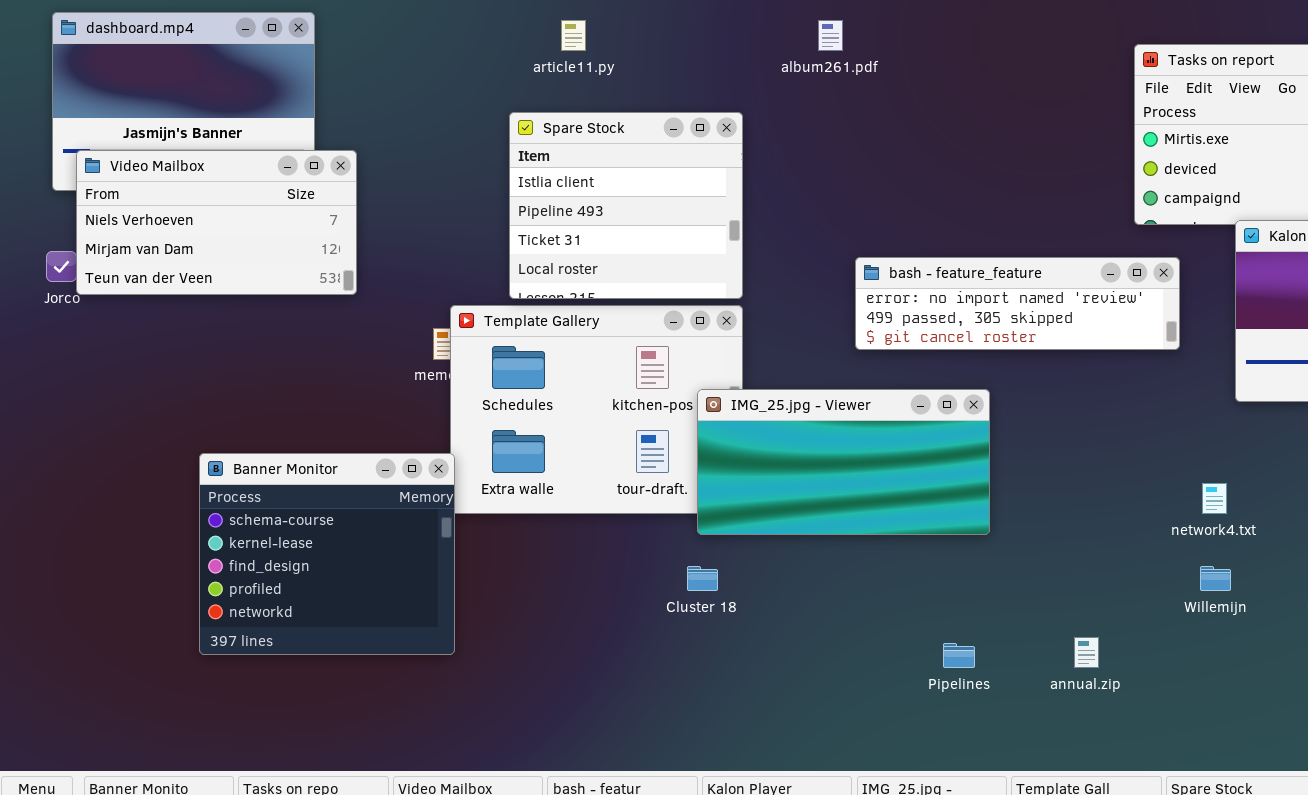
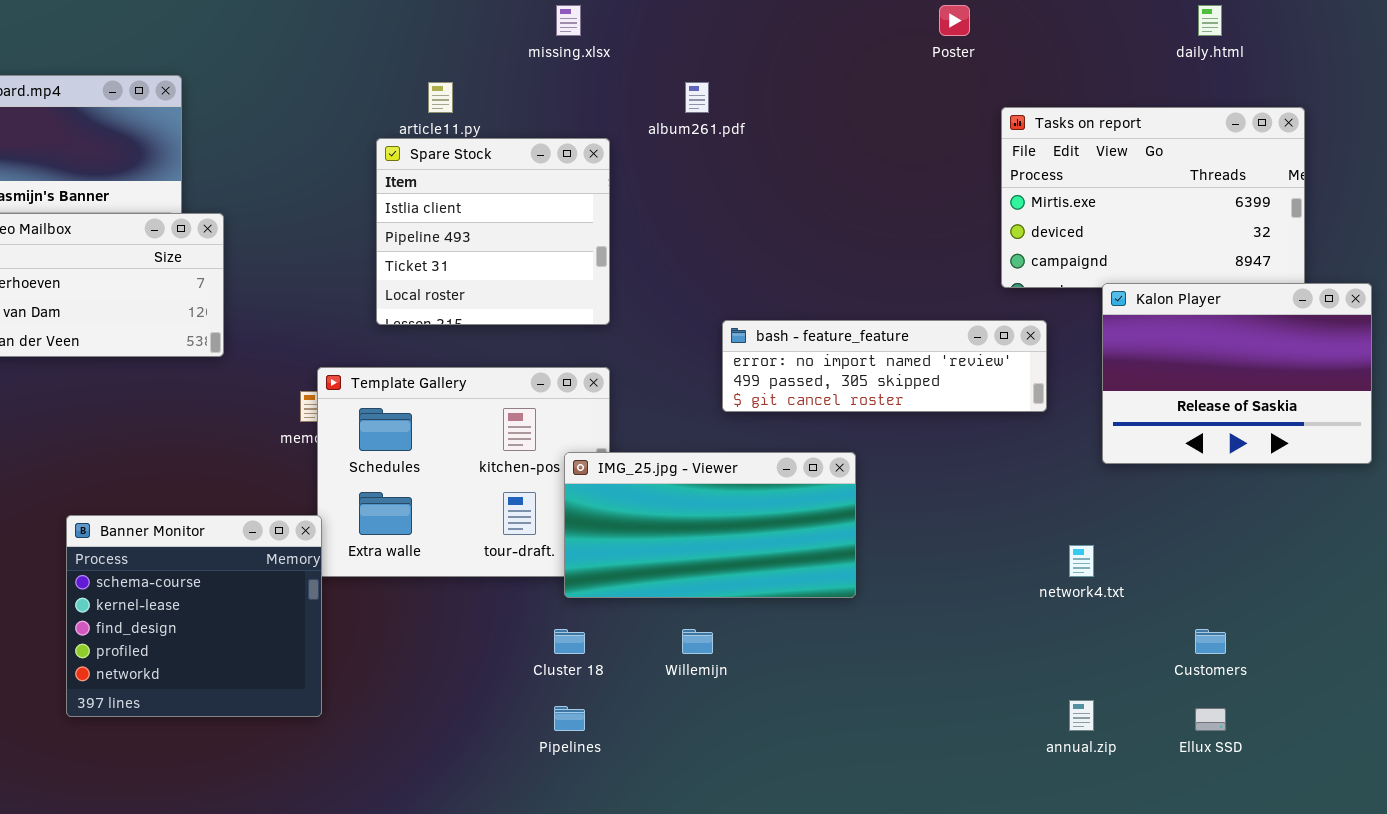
Spare Stock: [509,112,743,299] -> [376,138,610,325], moved
Willemijn: [1200,566,1231,591] -> [682,629,713,654], moved
annual.zip: [1074,637,1099,668] -> [1069,700,1094,731], moved
Pipelines: [943,643,975,668] -> [554,706,585,731], moved

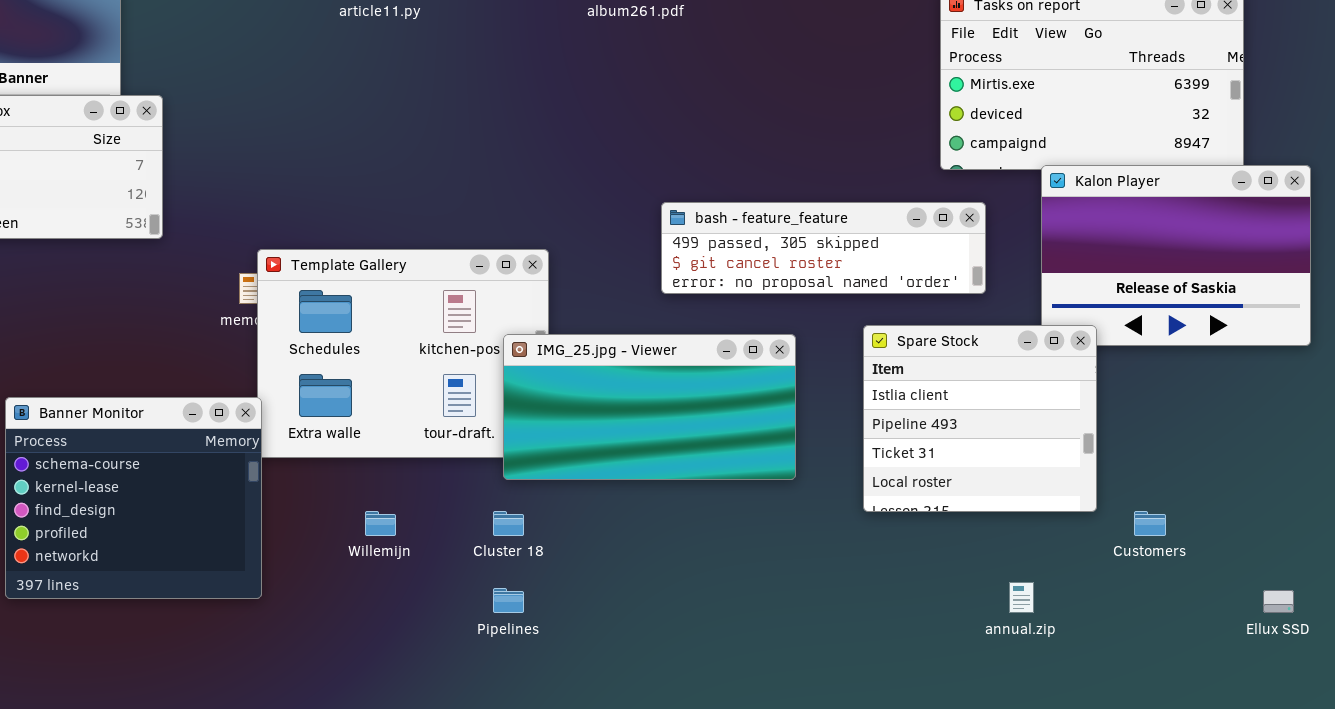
Spare Stock: [376,138,610,325] -> [863,325,1097,512], moved
bash - feature_feature: [722,320,1047,412] -> [661,202,986,294], scrolled down 1 row
Willemijn: [682,629,713,654] -> [365,511,396,536], moved
Ellux SSD: [1195,708,1226,731] -> [1263,590,1294,613], moved

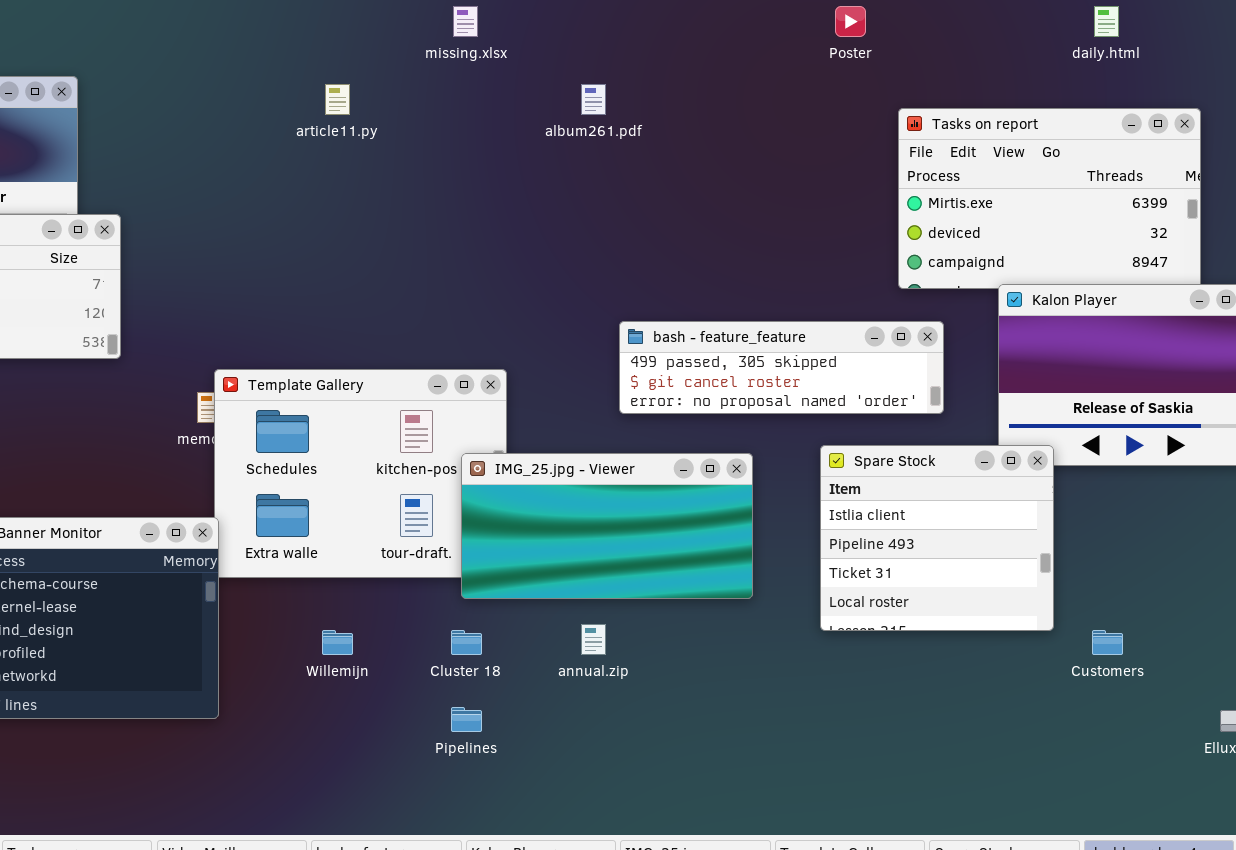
annual.zip: [1009,582,1034,613] -> [581,624,606,655], moved

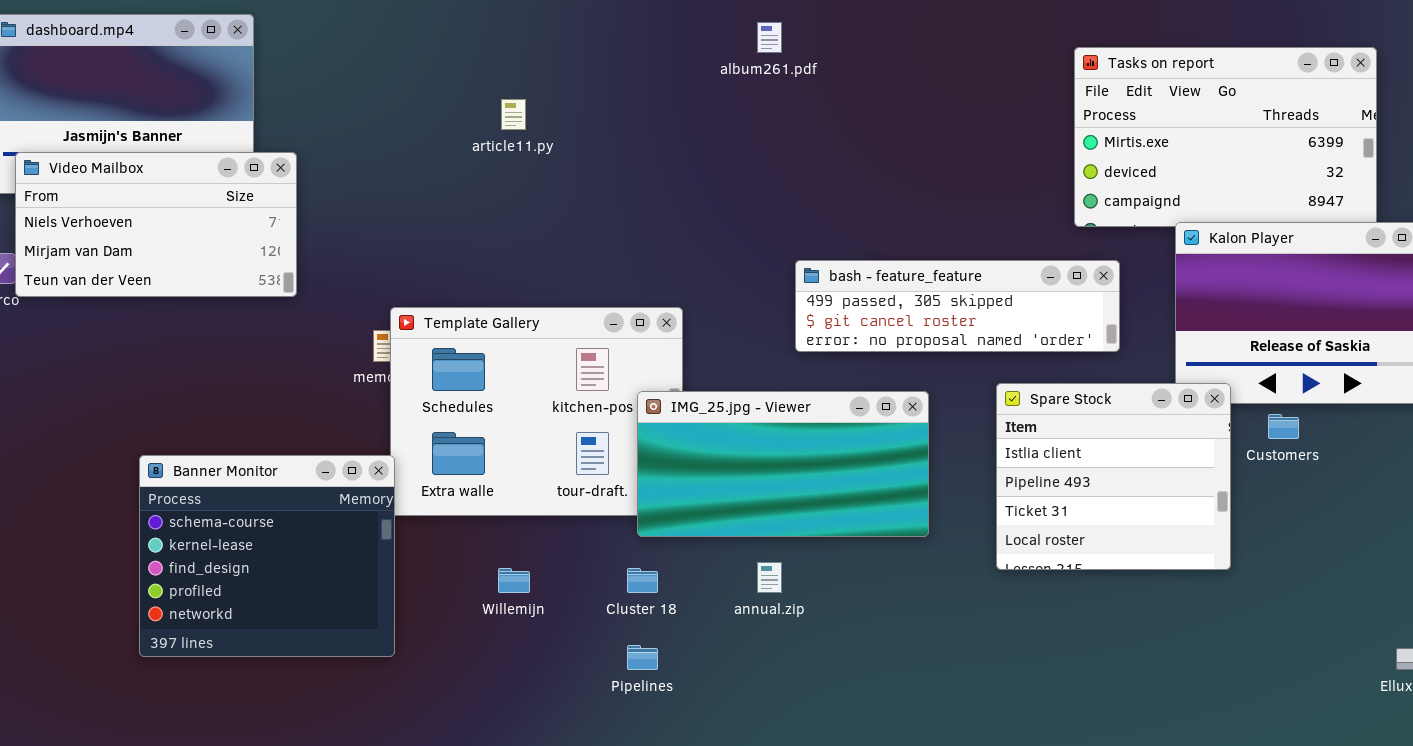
article11.py: [325,84,350,115] -> [501,99,526,130], moved
Customers: [1092,630,1123,655] -> [1268,414,1299,439], moved

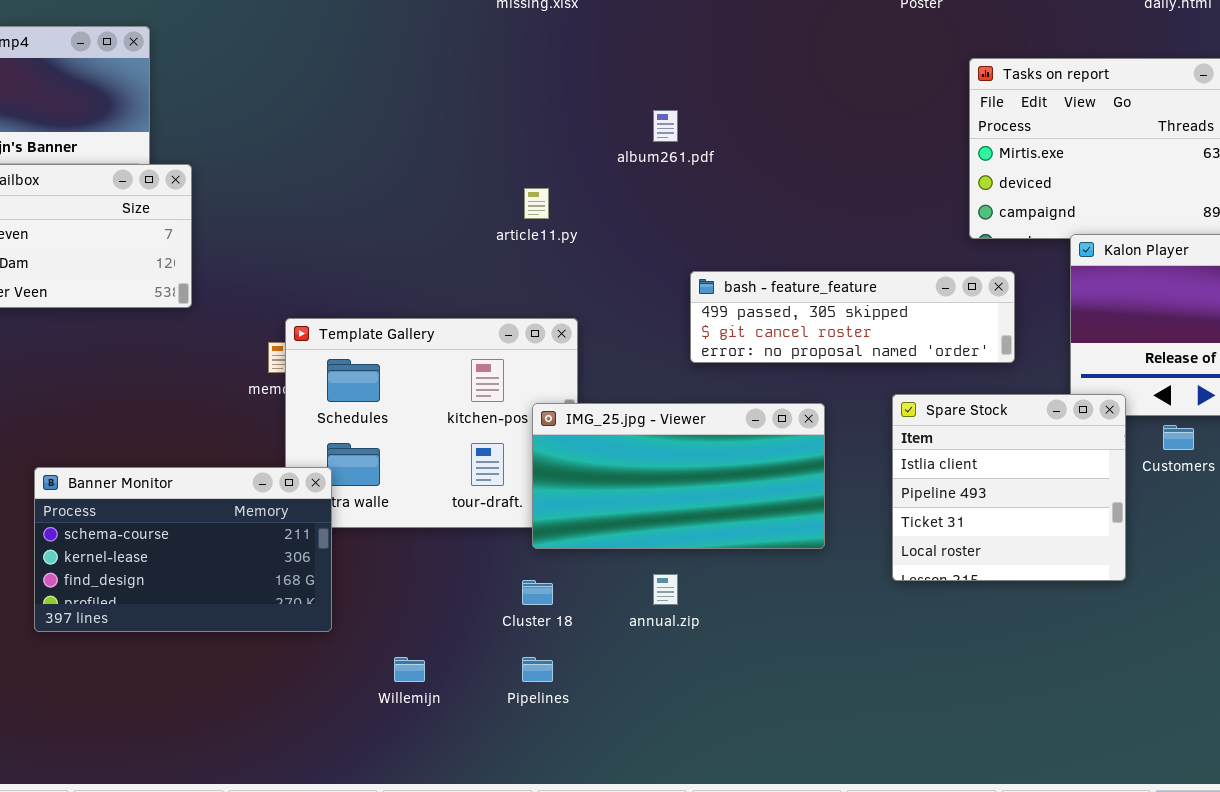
album261.pdf: [757,22,782,53] -> [653,110,678,142], moved
article11.py: [501,99,526,130] -> [524,188,549,219], moved
Banner Monitor: [139,455,395,657] -> [34,467,332,632], resized
Willemijn: [498,568,530,593] -> [394,657,425,682], moved

